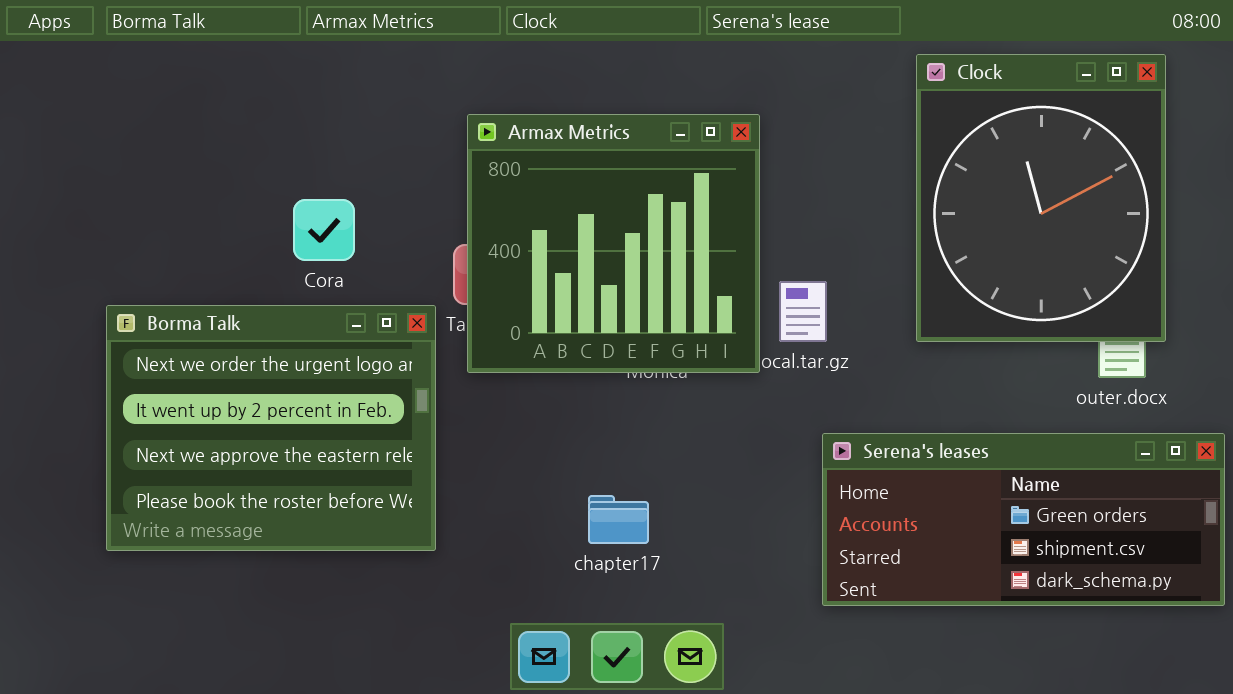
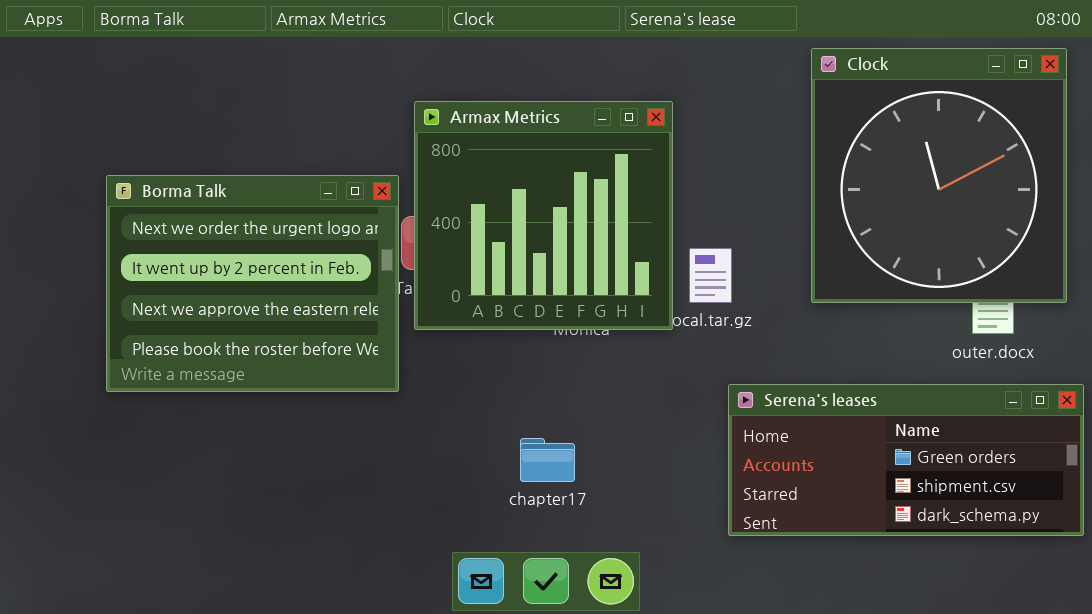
Clock: [916,54,1166,342] -> [811,48,1067,303], resized
Borma Talk: [106,305,436,551] -> [106,175,399,392], moved

